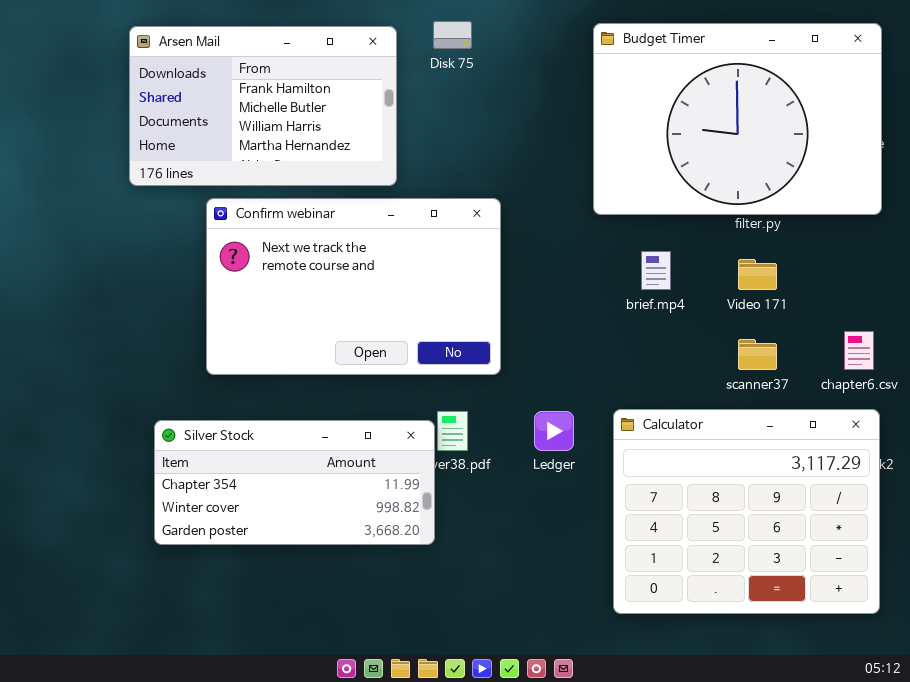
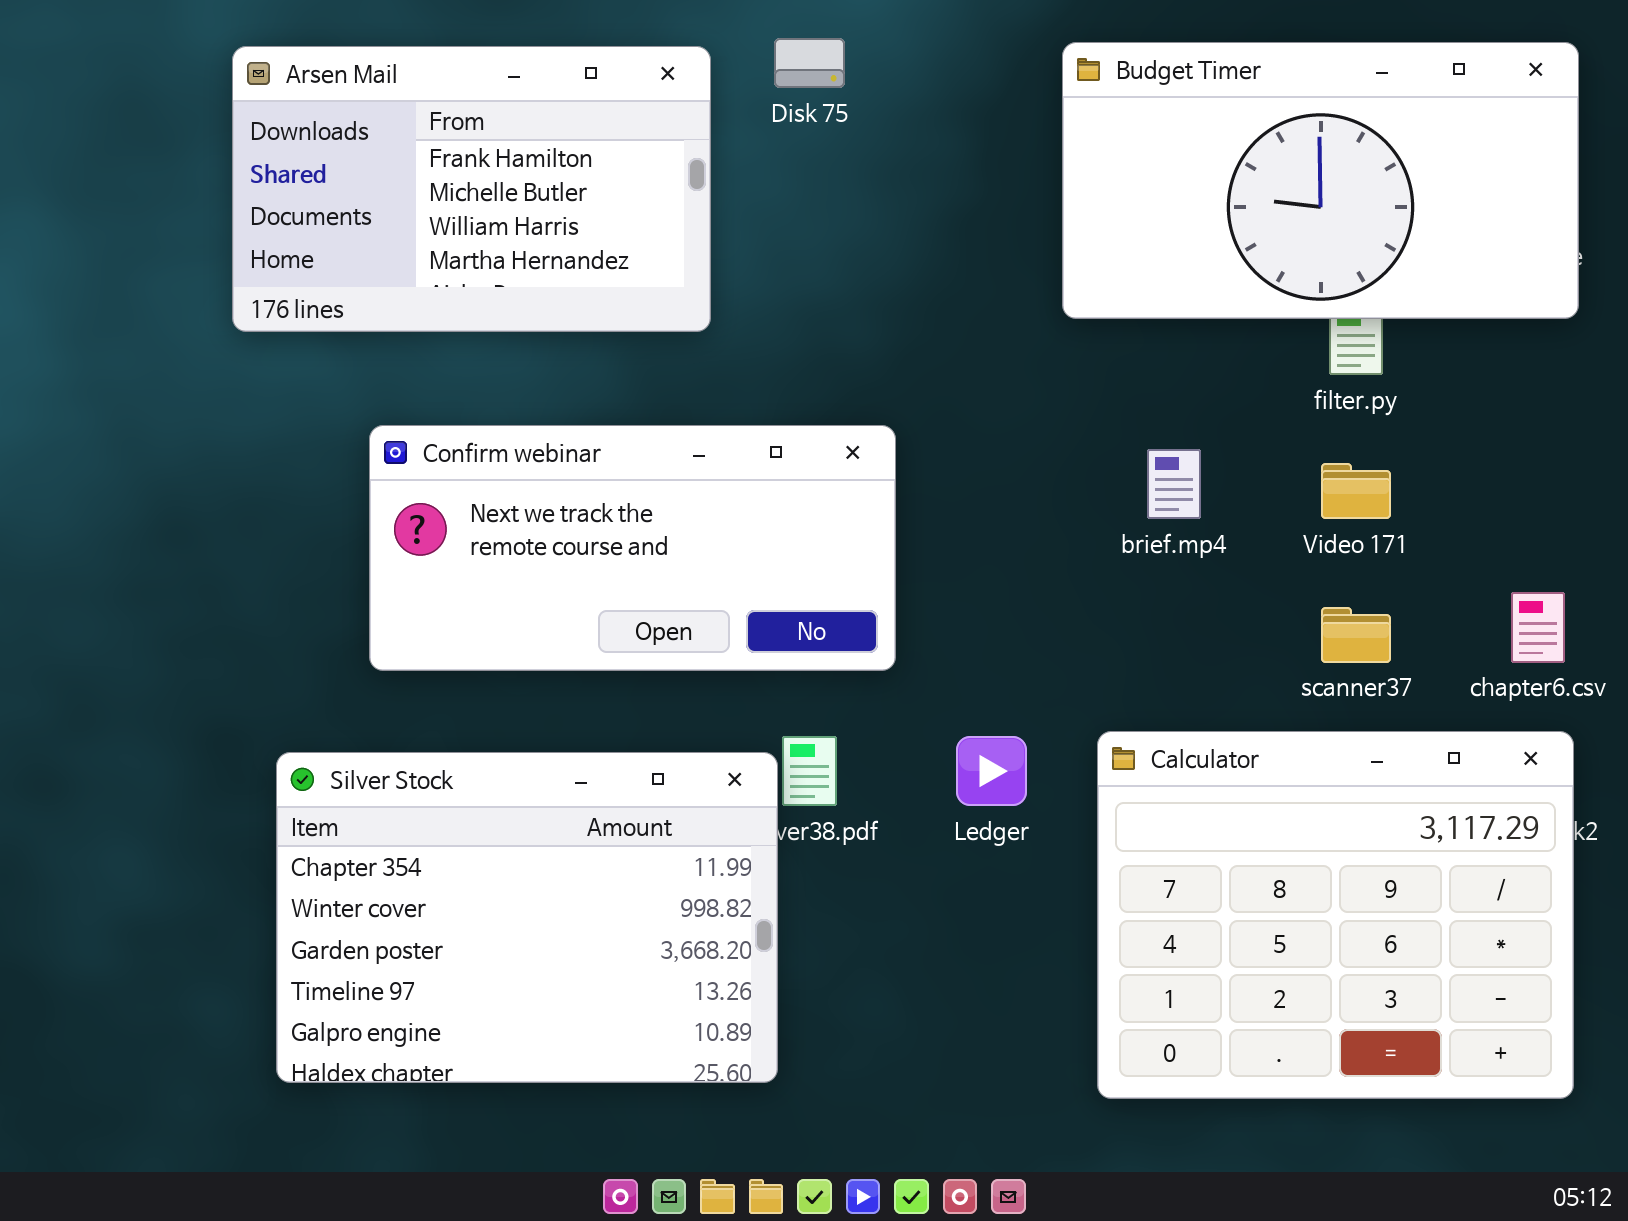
Budget Timer: [593,23,882,215] -> [1062,42,1579,319], resized
Confirm webinar: [206,198,501,375] -> [369,425,896,671], resized
Silver Stock: [154,420,435,545] -> [276,752,778,1083], resized

